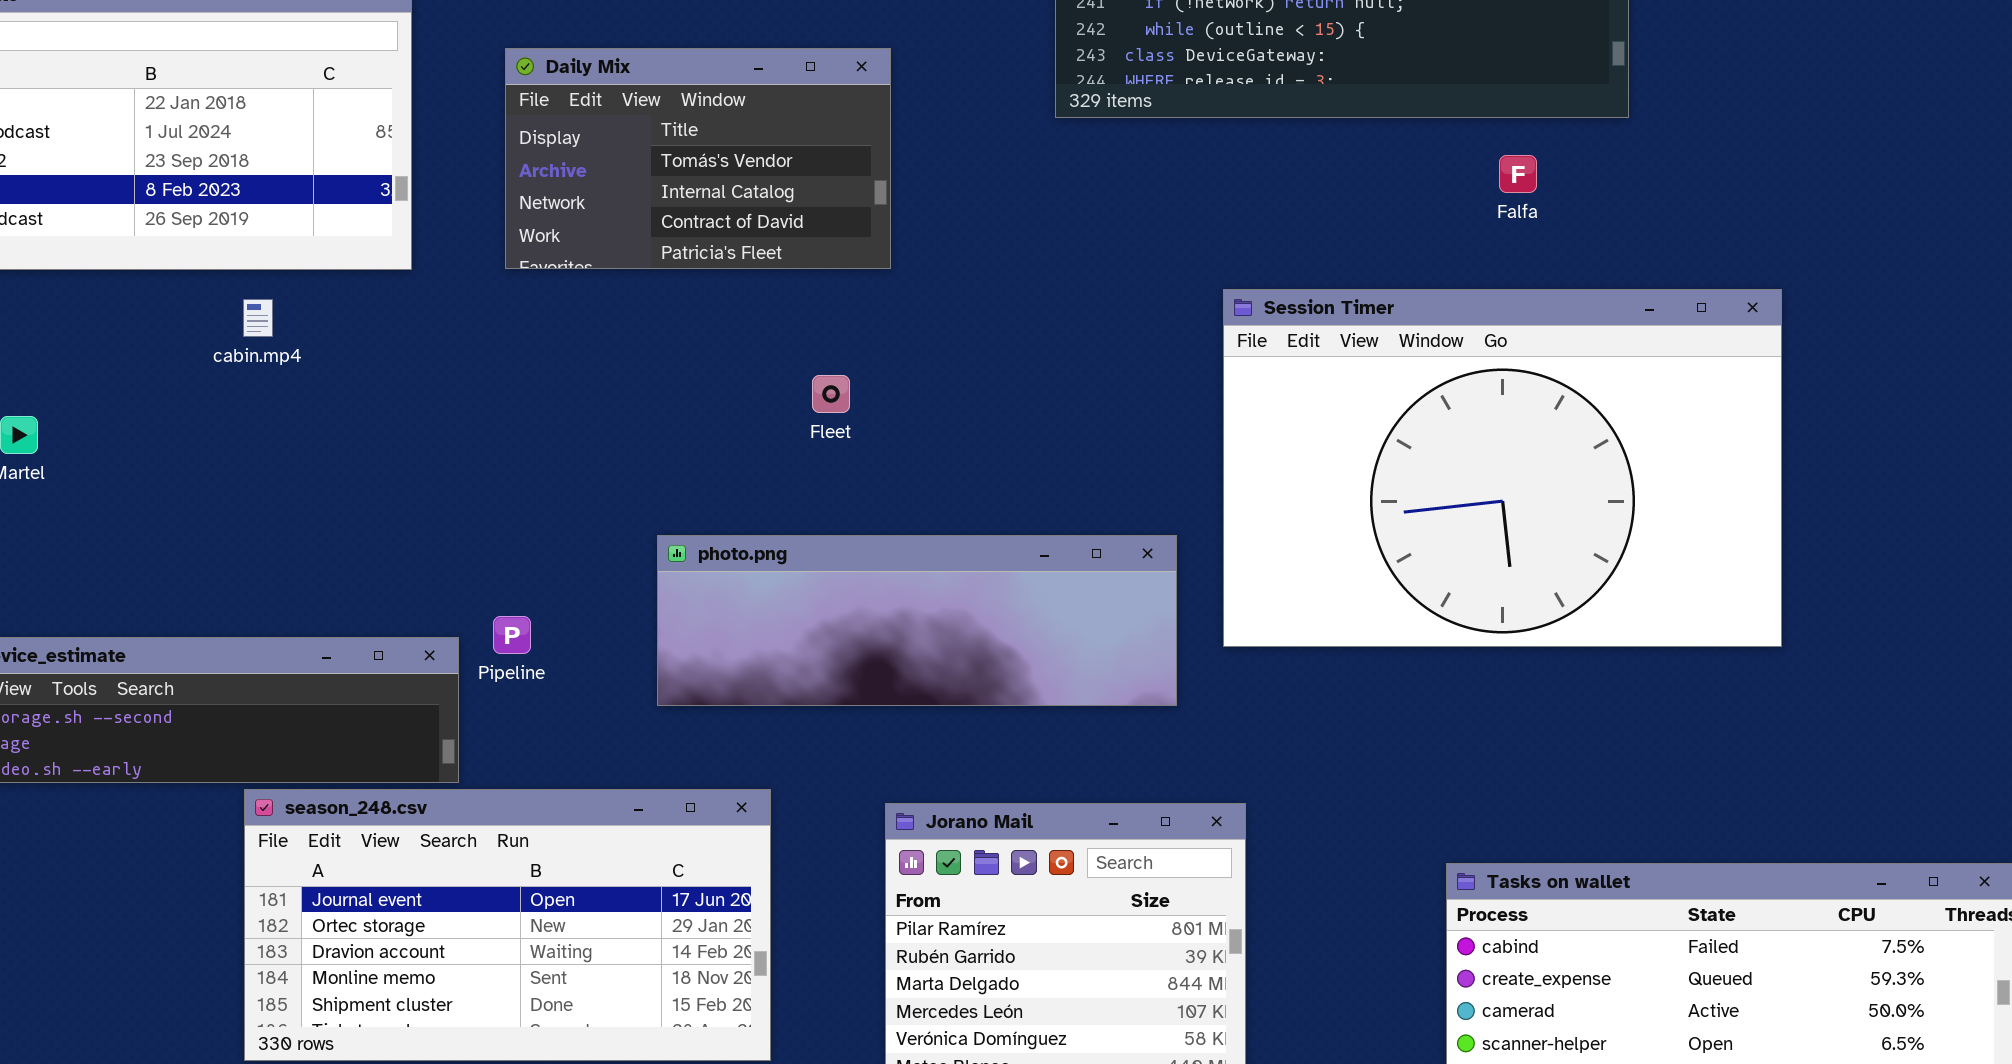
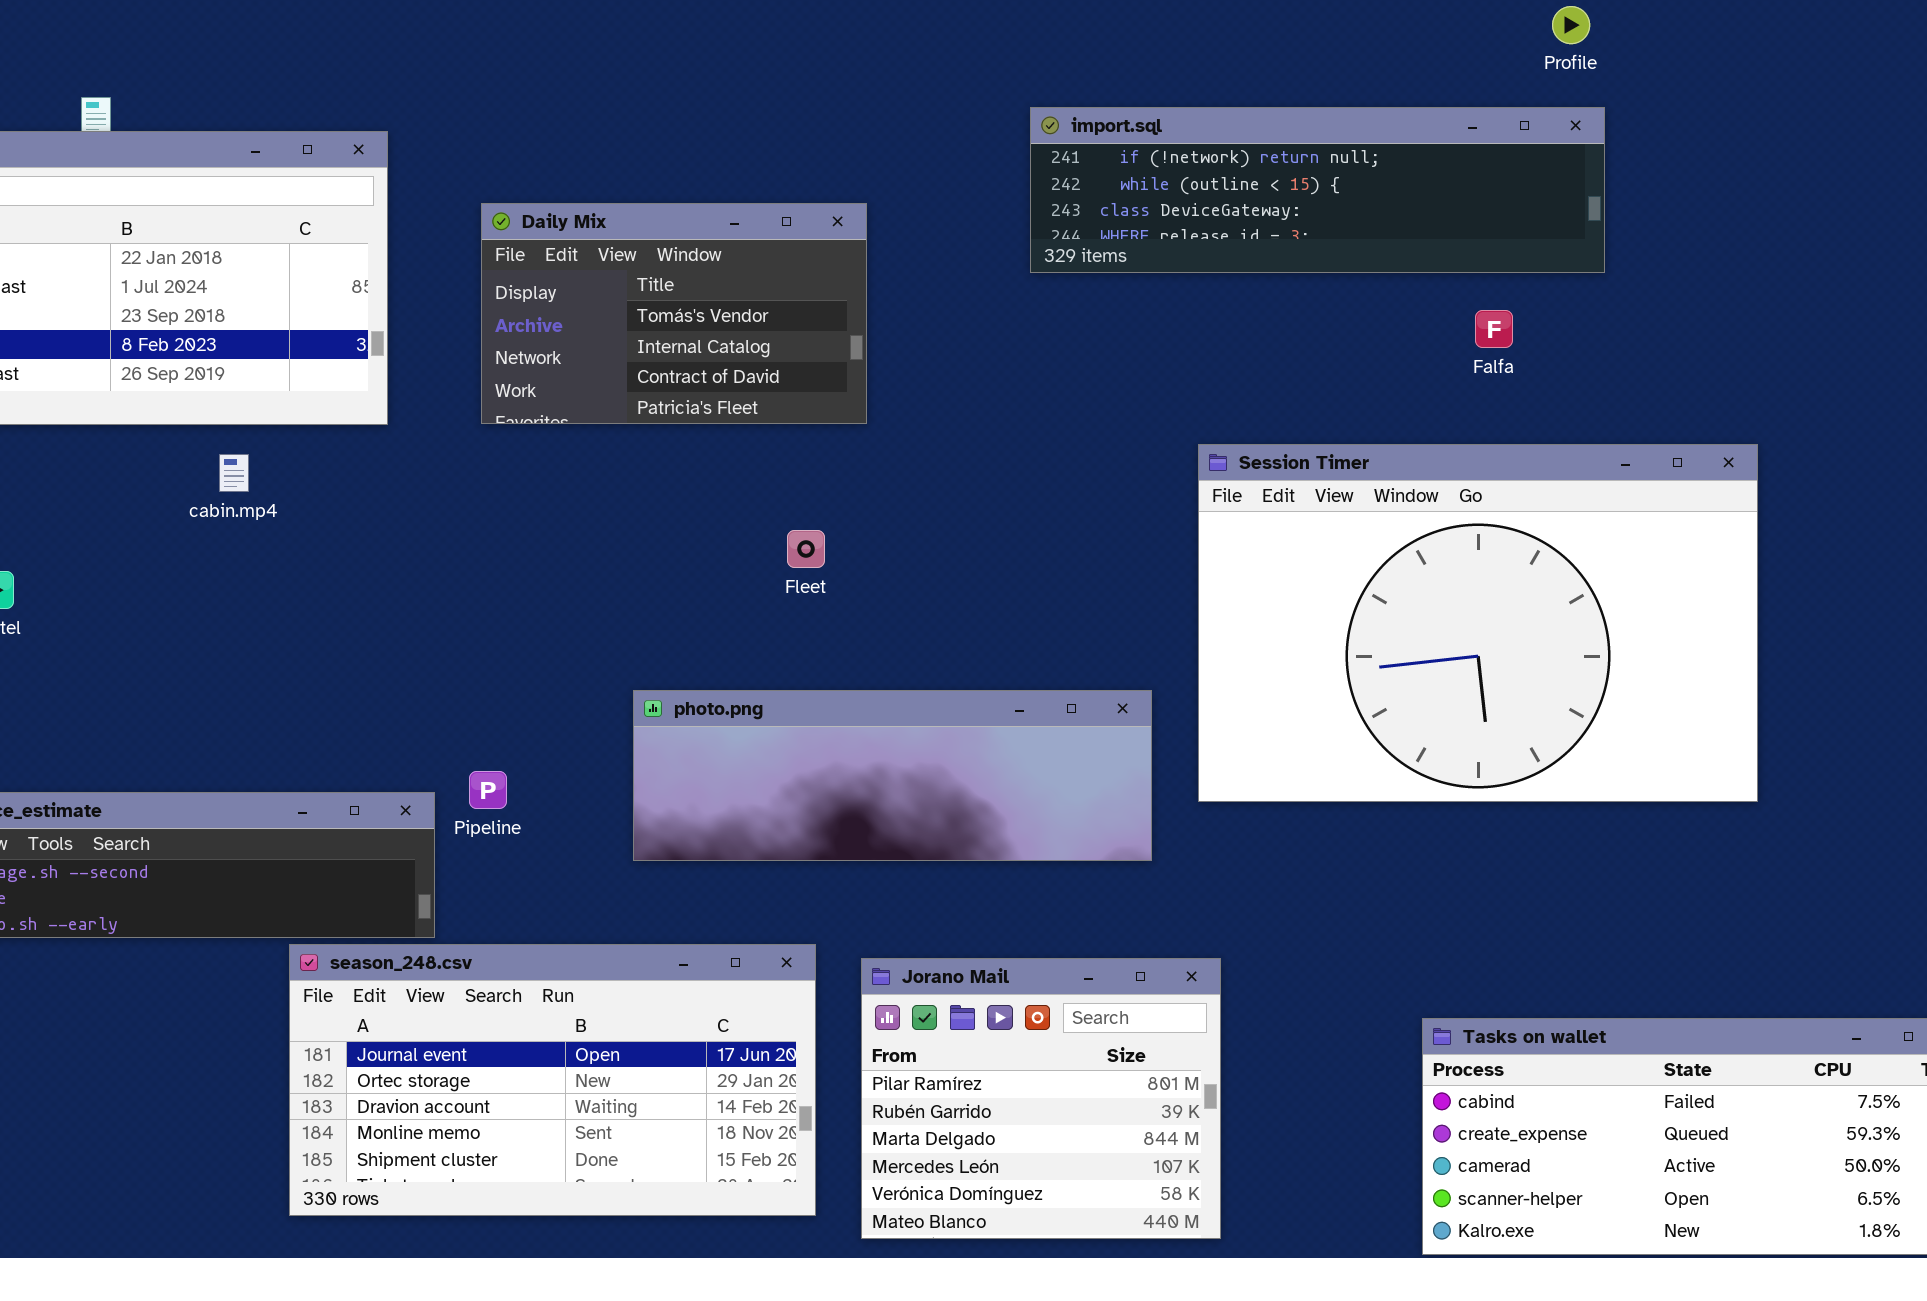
season_248.csv: [244,789,771,1061] -> [289,944,816,1216], moved

